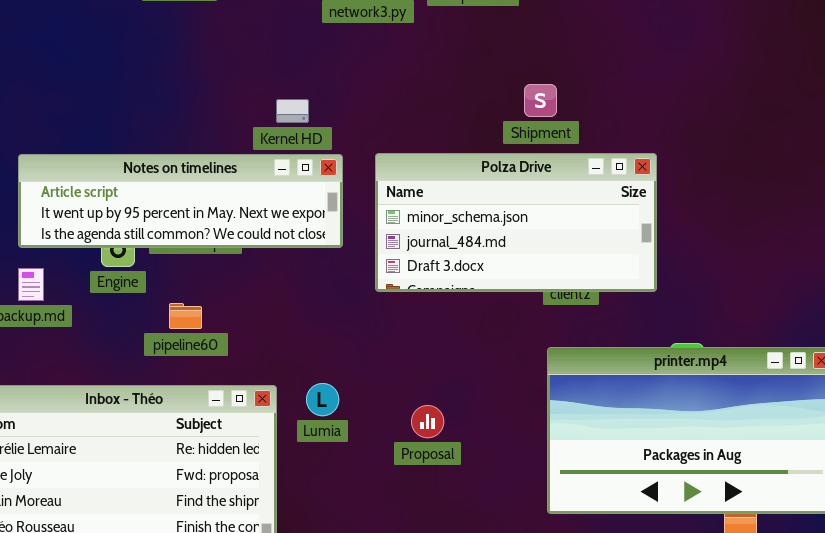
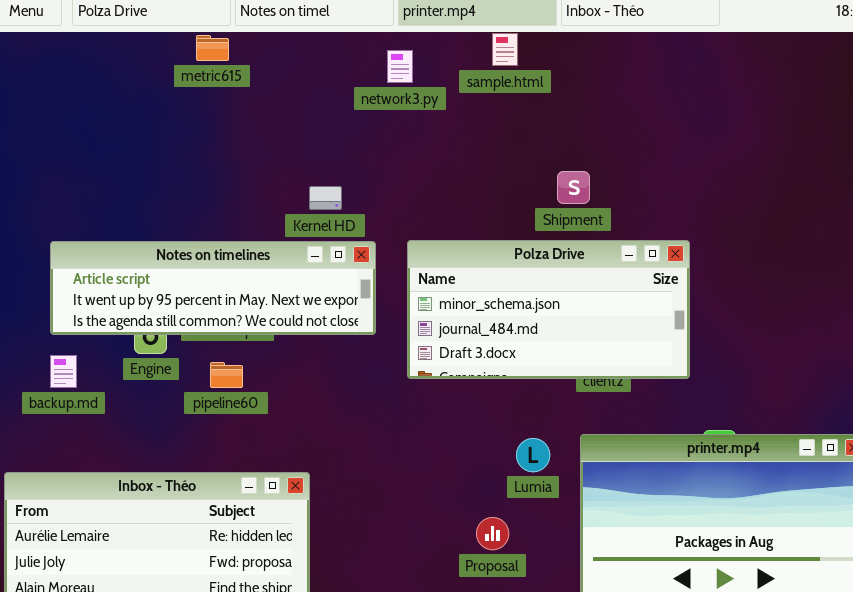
pipeline60: [169,303,202,329] -> [210,362,243,388], moved
Lumia: [306,383,339,416] -> [516,438,550,472], moved
Proposal: [411,405,444,438] -> [476,517,509,550], moved

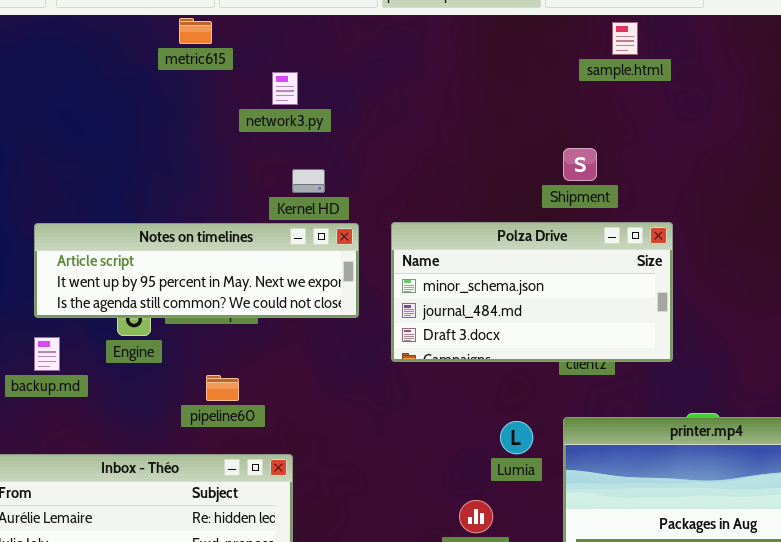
sample.html: [492,33,518,66] -> [612,22,638,55], moved
network3.py: [387,50,413,83] -> [272,72,298,105], moved
Shipment: [557,171,590,204] -> [563,148,597,181], moved
pipeline60: [210,362,243,388] -> [206,375,239,401], moved

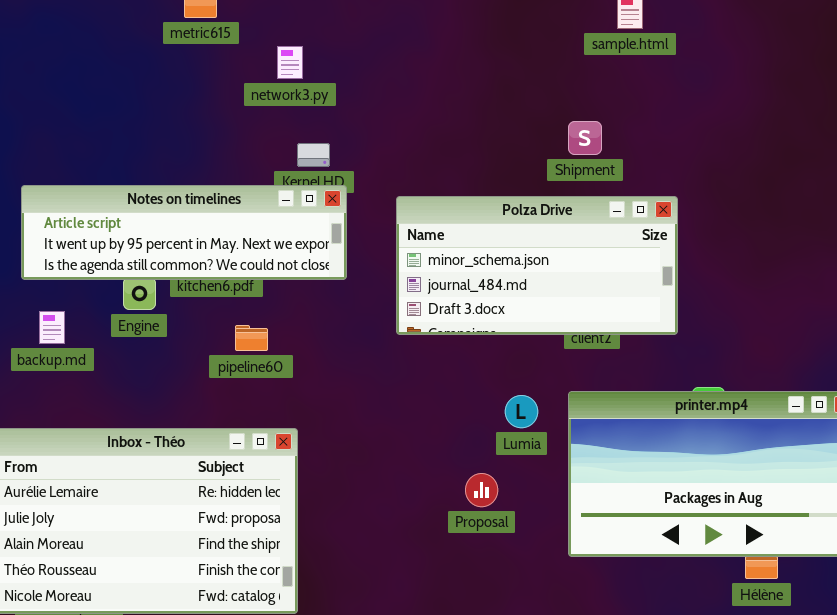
Notes on timelines: [34,223,359,318] -> [21,185,347,280], moved
pipeline60: [206,375,239,401] -> [235,325,268,351], moved

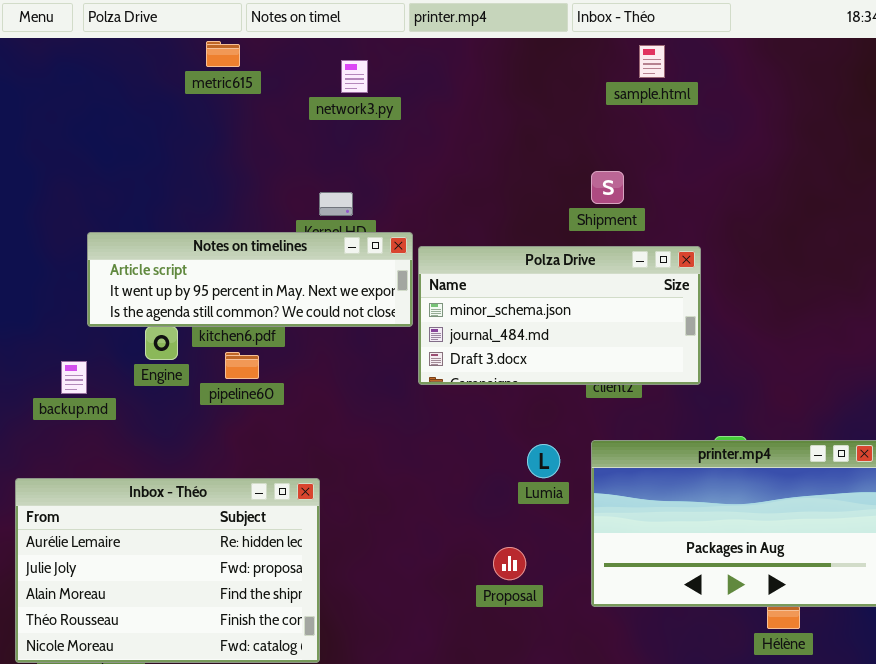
network3.py: [277,46,303,79] -> [341,60,368,93], moved
Notes on timelines: [21,185,347,280] -> [87,232,413,327], moved
pipeline60: [235,325,268,351] -> [225,352,259,379], moved
Proposal: [465,473,498,507] -> [493,547,526,580], moved

